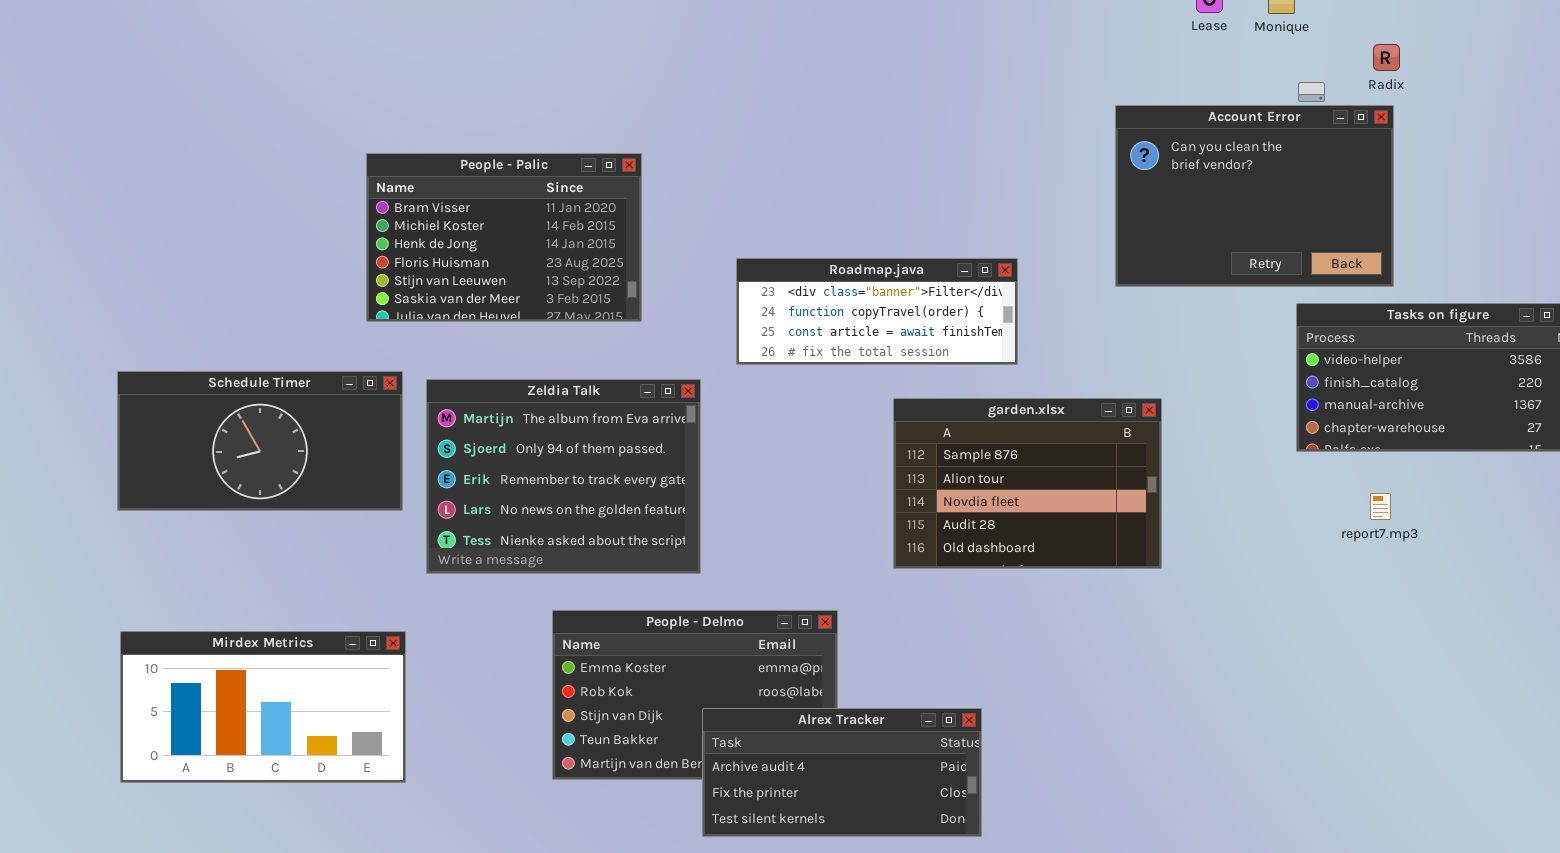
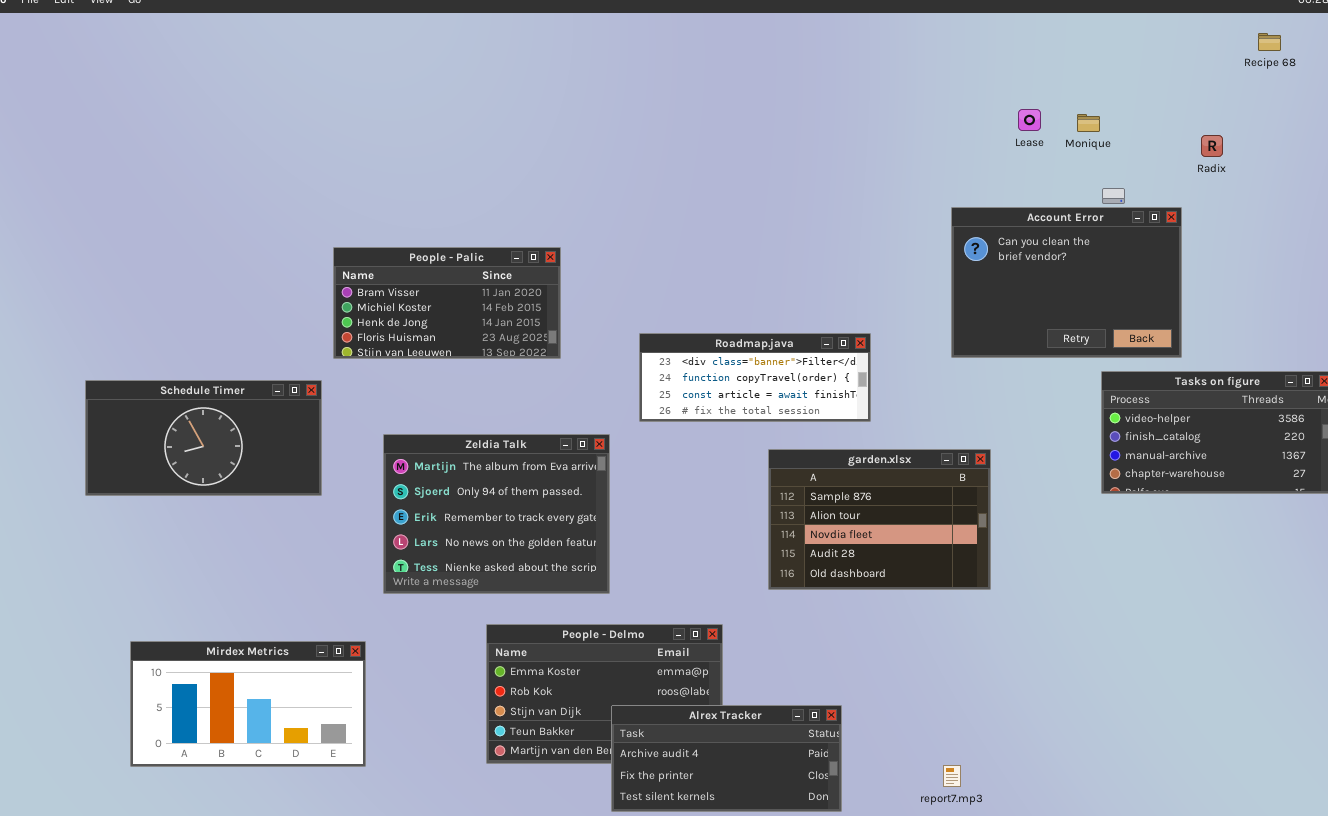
Radix: [1373,44,1400,71] -> [1201,135,1223,157], moved
People - Palic: [366,153,642,322] -> [333,247,561,359], resized
Schedule Timer: [117,371,403,511] -> [85,380,322,496], moved
report7.mp3: [1370,493,1391,520] -> [943,765,961,787], moved

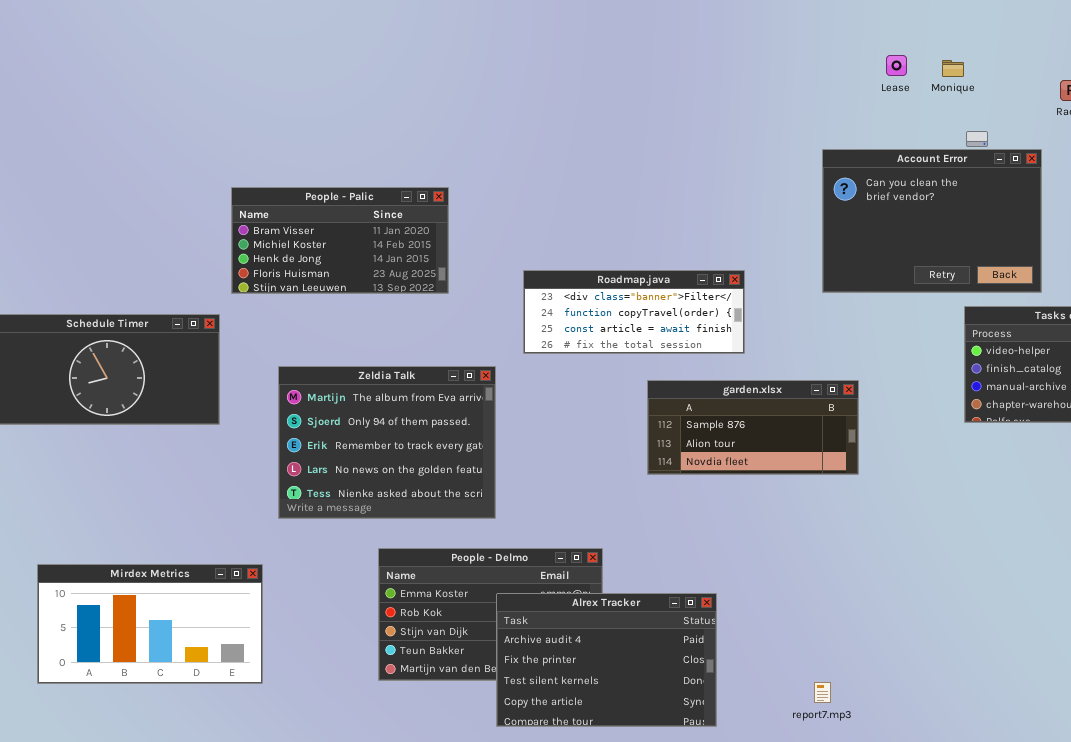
garden.xlsx: [768,449,991,590] -> [647,380,859,475], resized
Alrex Tracker: [611,705,842,812] -> [496,593,717,727], resized

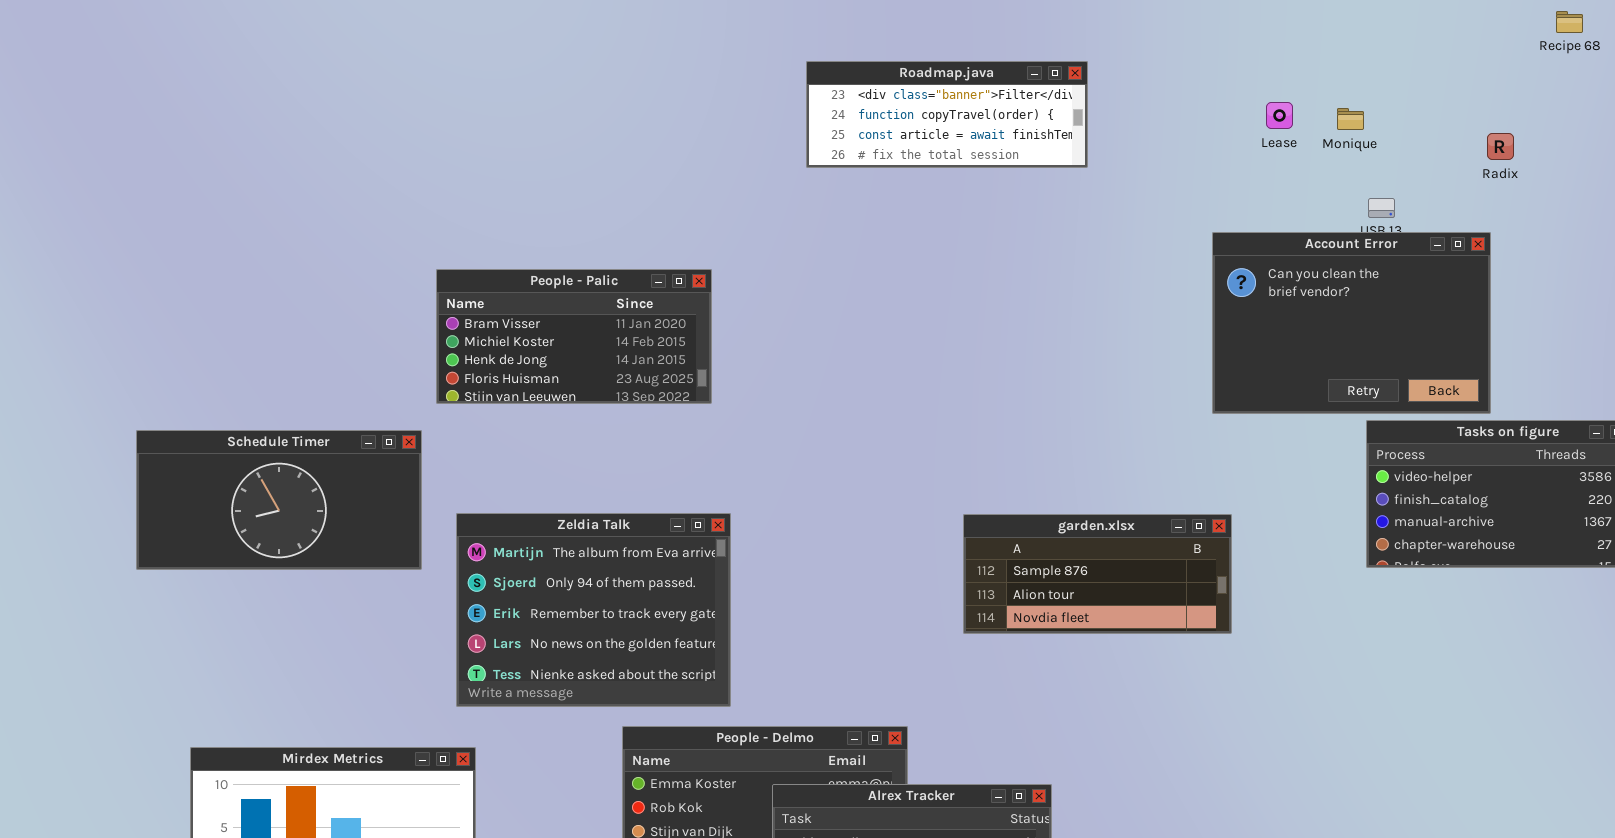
Account Error: [822,149,1042,293] -> [1212,232,1491,414], moved
Roadmap.java: [523,270,745,354] -> [806,61,1088,168], moved
Zeldia Talk: [278,366,496,519] -> [456,513,731,707], moved

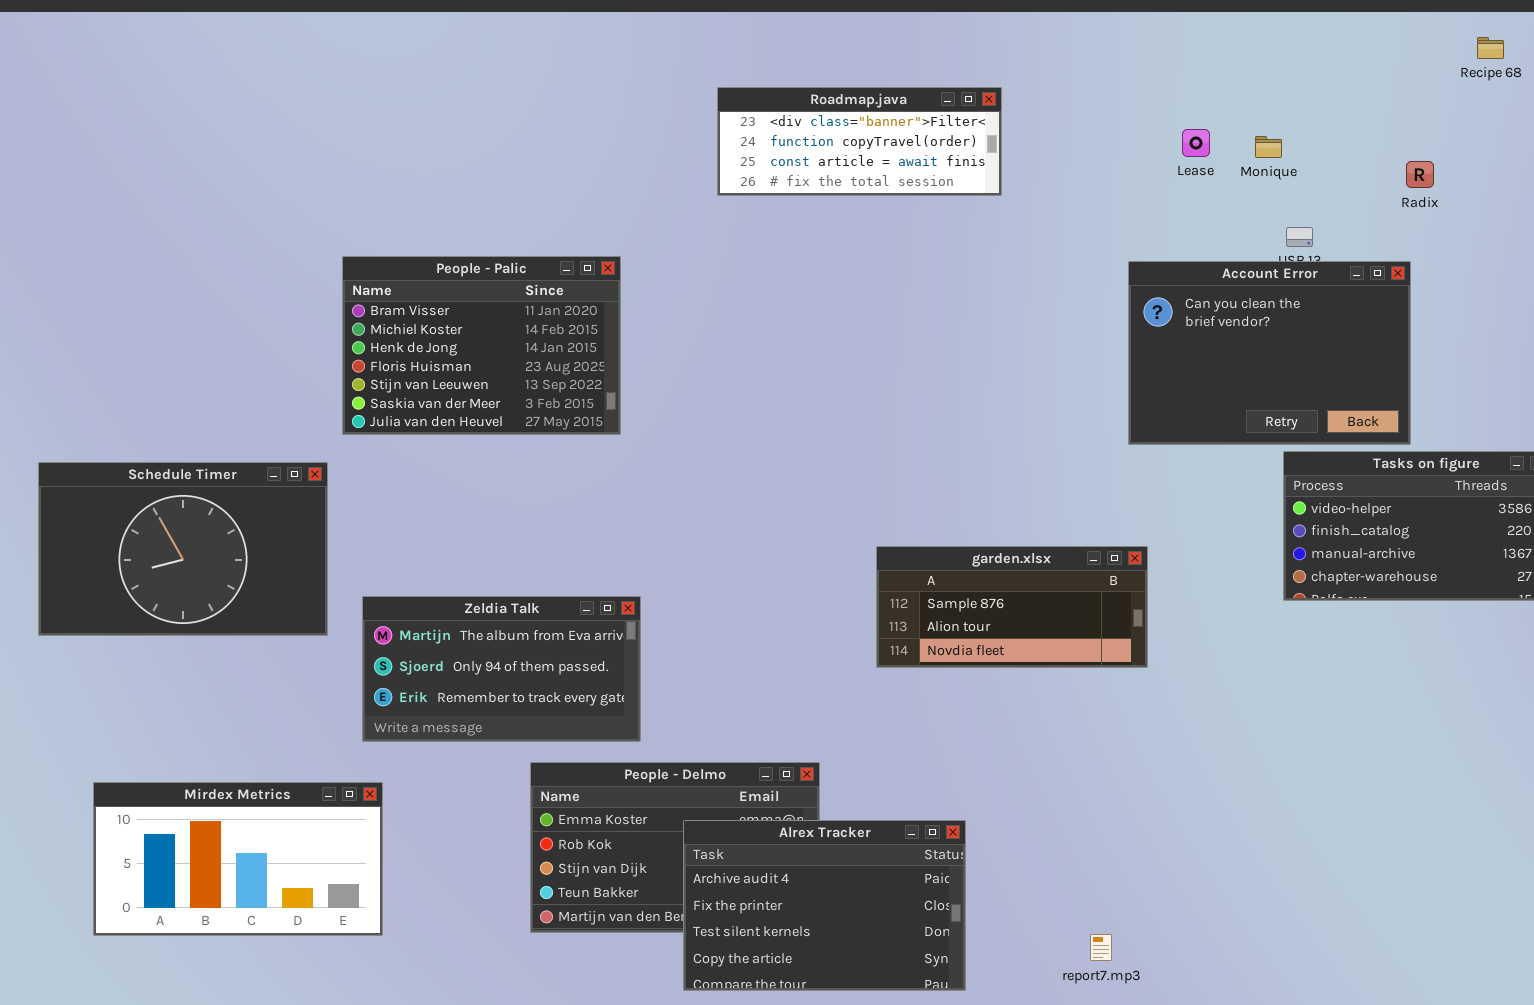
People - Palic: [436,269,712,404] -> [342,256,621,435], resized
Schedule Timer: [136,430,422,570] -> [38,462,328,636], resized
Zeldia Talk: [456,513,731,707] -> [362,596,641,742], resized

